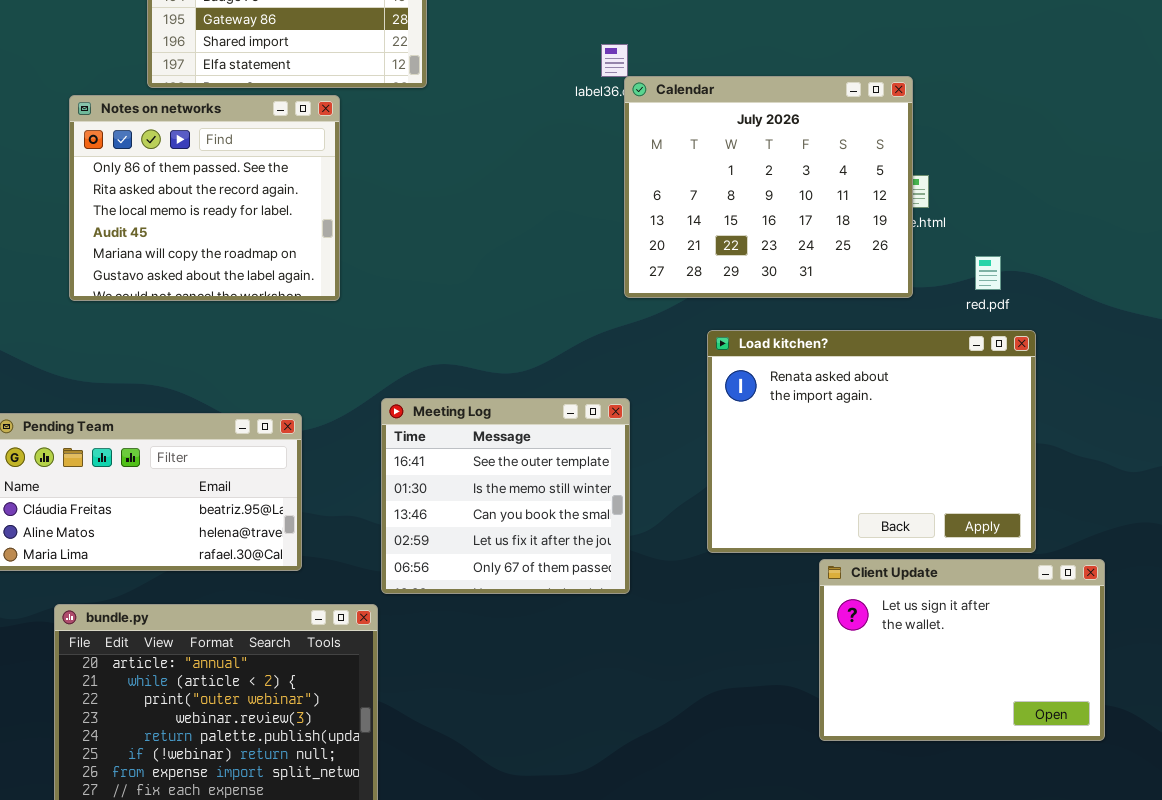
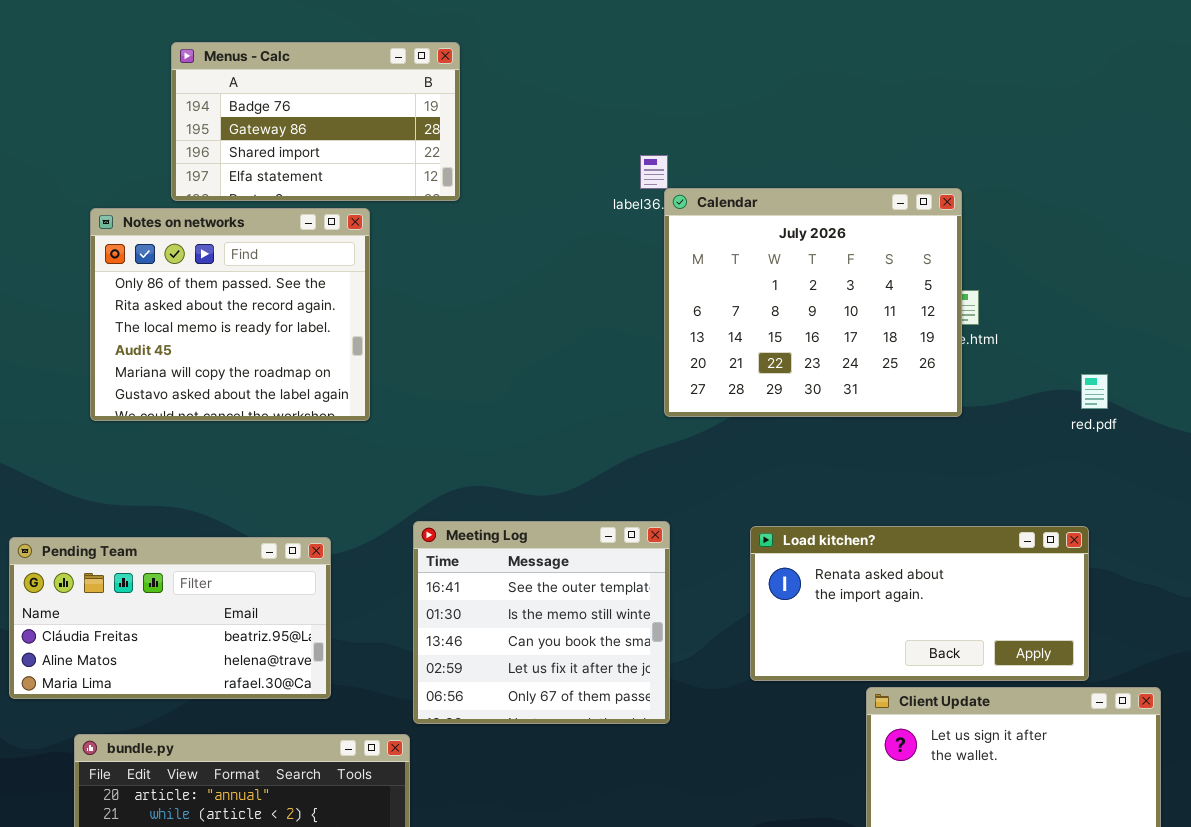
red.pdf: [975,256,1001,290] -> [1081,374,1108,409], moved
Load kitchen?: [707,330,1036,553] -> [750,526,1089,681], resized

